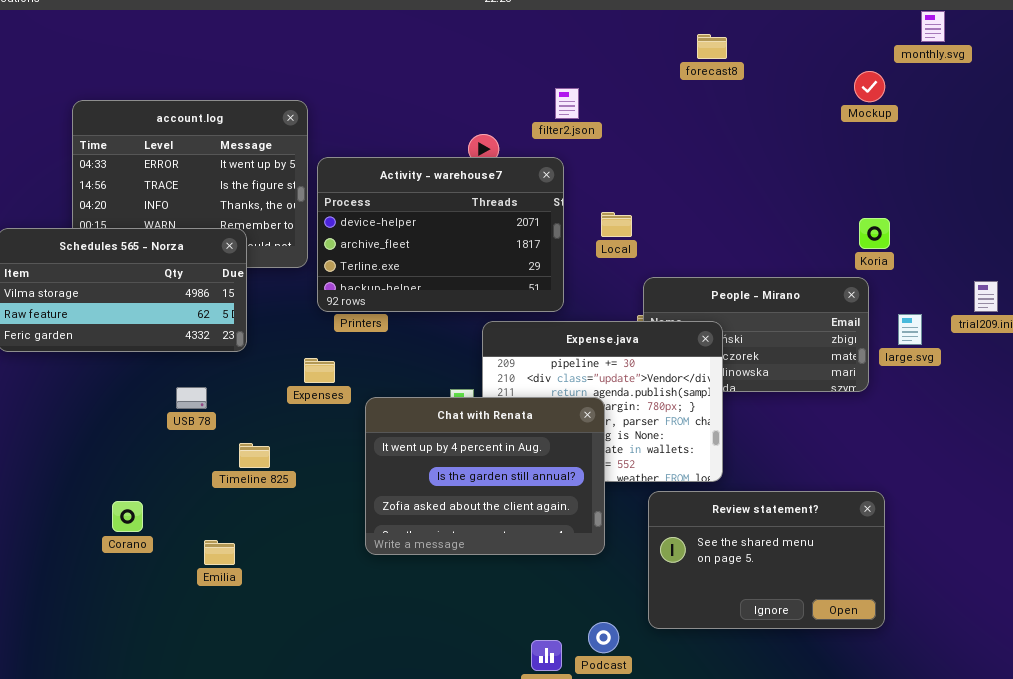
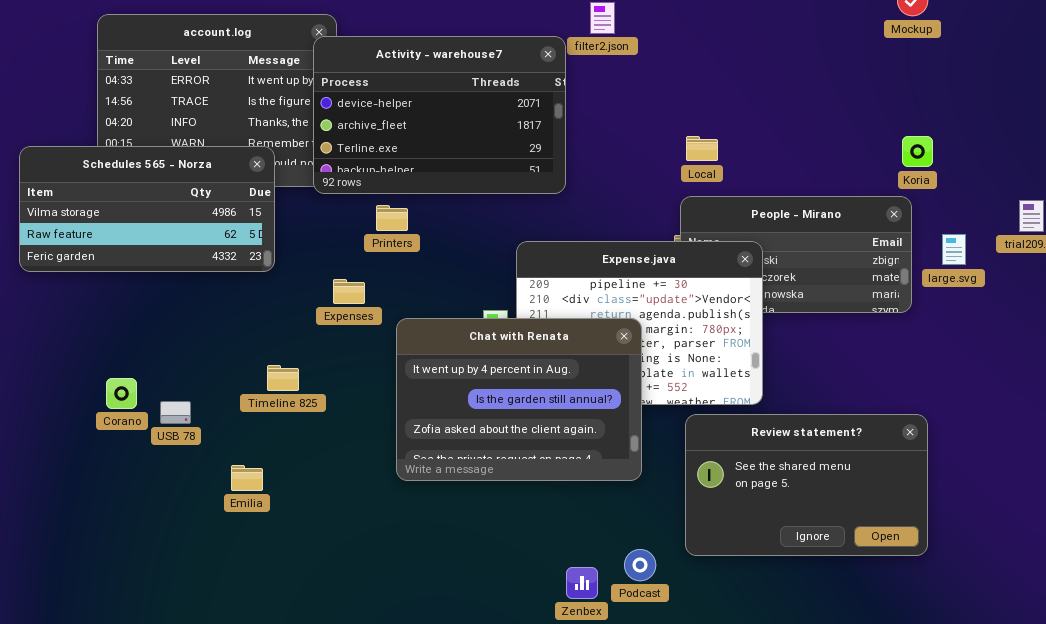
Activity - warehouse7: [317,157,564,312] -> [313,36,566,194], moved
Local: [601,212,632,237] -> [686,136,718,161], moved
USB 78: [176,387,207,409] -> [160,401,191,424], moved
Corano: [112,501,143,532] -> [106,378,137,409], moved

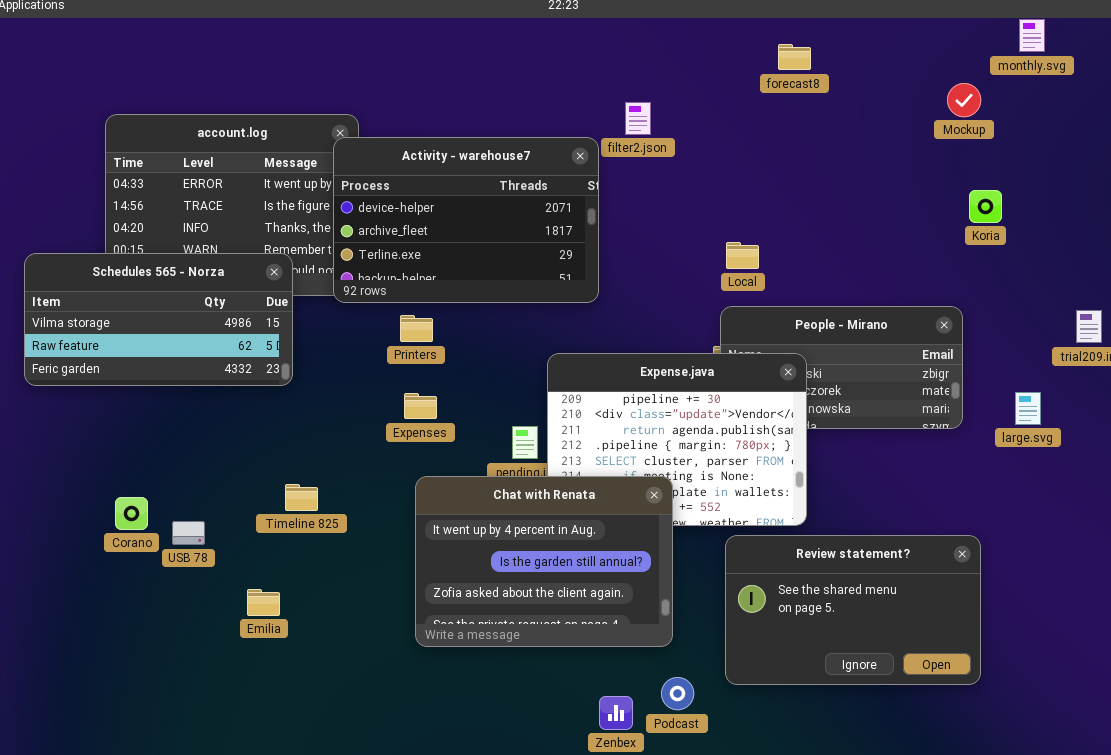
Koria: [902,136,933,167] -> [969,190,1002,223], moved
large.svg: [942,234,966,265] -> [1015,392,1041,425], moved
Expenses: [333,279,365,304] -> [404,393,437,419], moved
Chat with Renata: [396,318,642,481] -> [415,476,673,647], moved

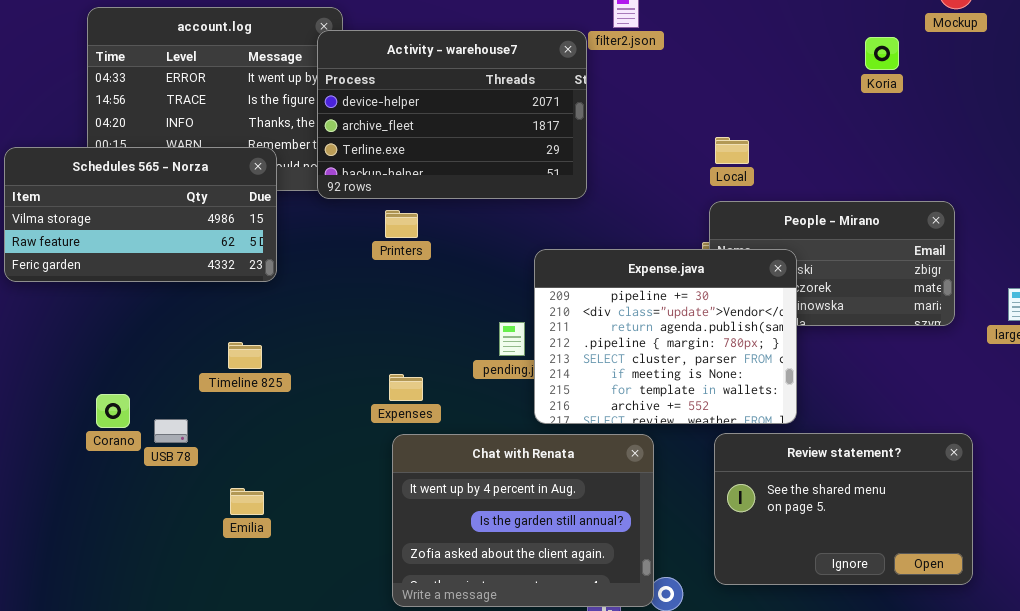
Koria: [969,190,1002,223] -> [865,37,899,70], moved
Expenses: [404,393,437,419] -> [389,374,423,401], moved
Chat with Renata: [415,476,673,647] -> [392,434,654,607], moved
Timeline 825: [285,484,318,511] -> [228,342,262,369], moved

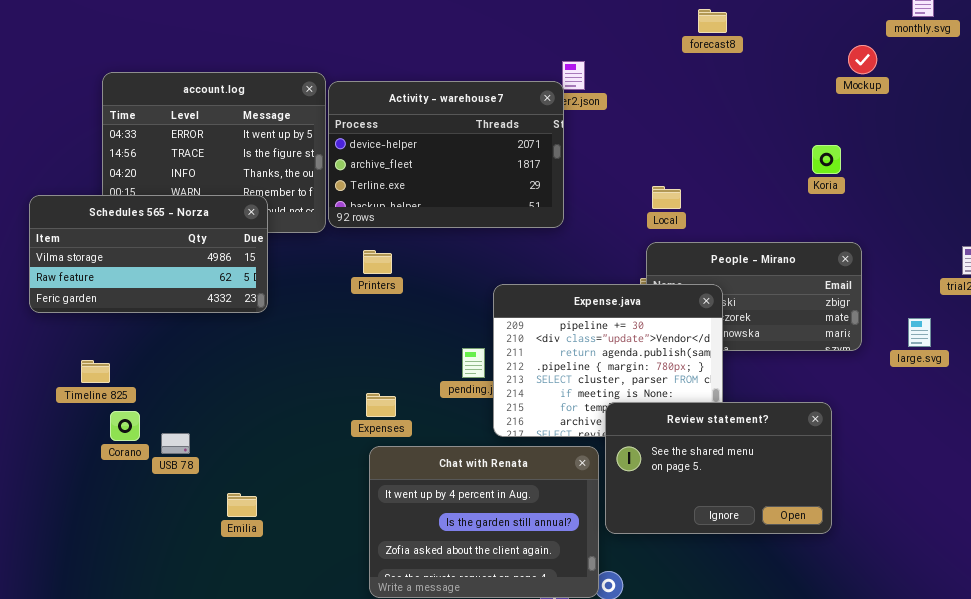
Activity - warehouse7: [317,30,587,199] -> [328,81,564,228], moved
Koria: [865,37,899,70] -> [812,145,841,174], moved
Timeline 825: [228,342,262,369] -> [81,360,110,383], moved
Review statement?: [714,433,973,585] -> [605,402,832,534], moved

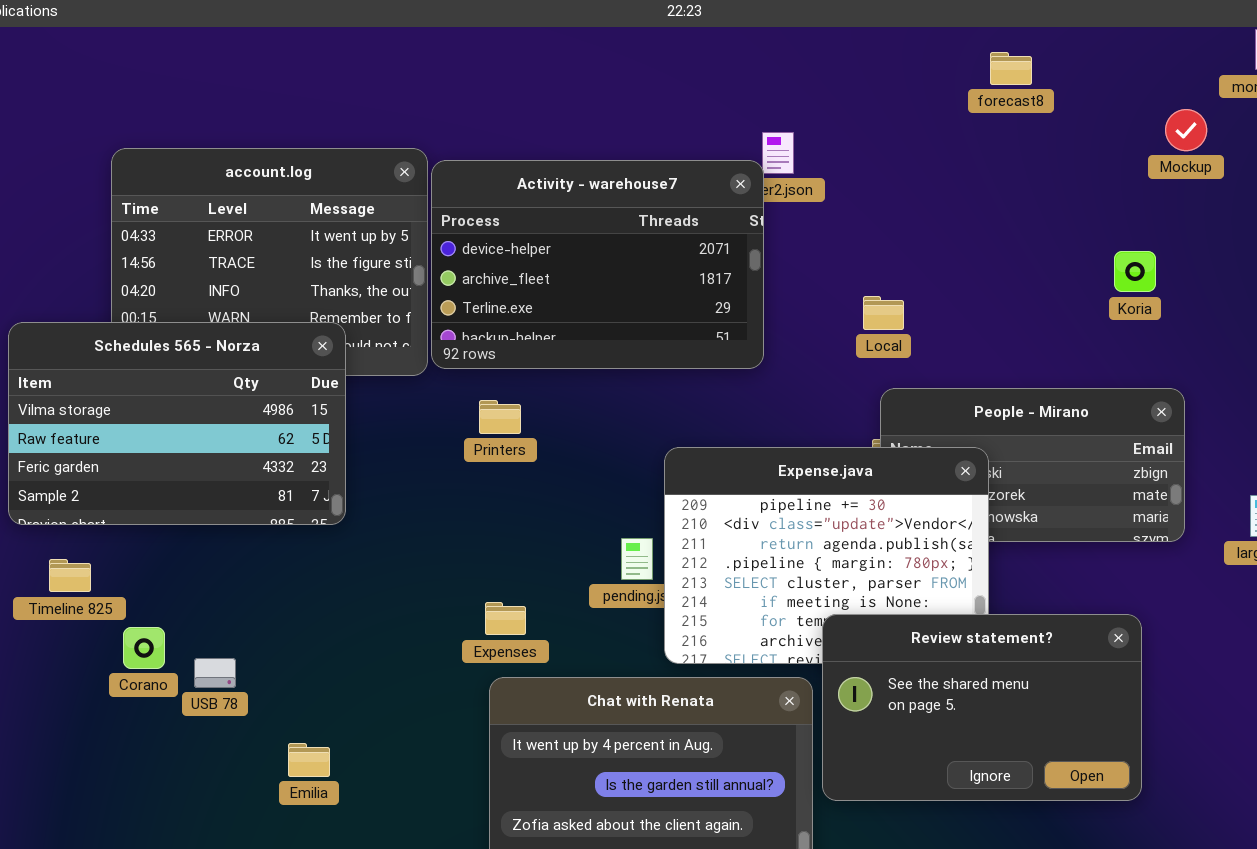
forecast8: [698,9,727,33] -> [990,52,1032,85], moved
Local: [652,186,681,209] -> [863,296,904,330], moved
Schedules 565 - Norza: [29,195,268,313] -> [8,322,346,525], resized
Timeline 825: [81,360,110,383] -> [49,559,91,592], moved

